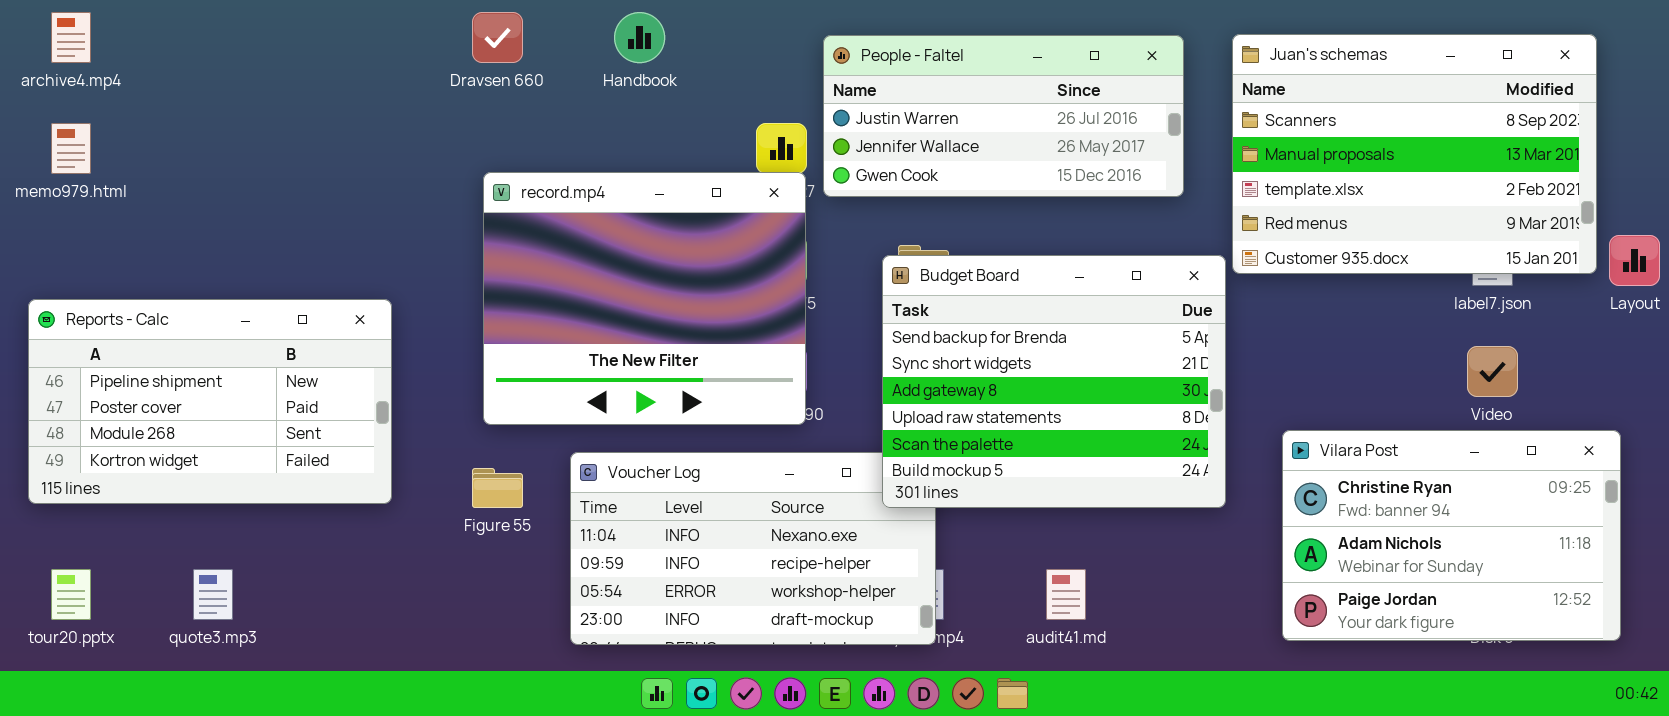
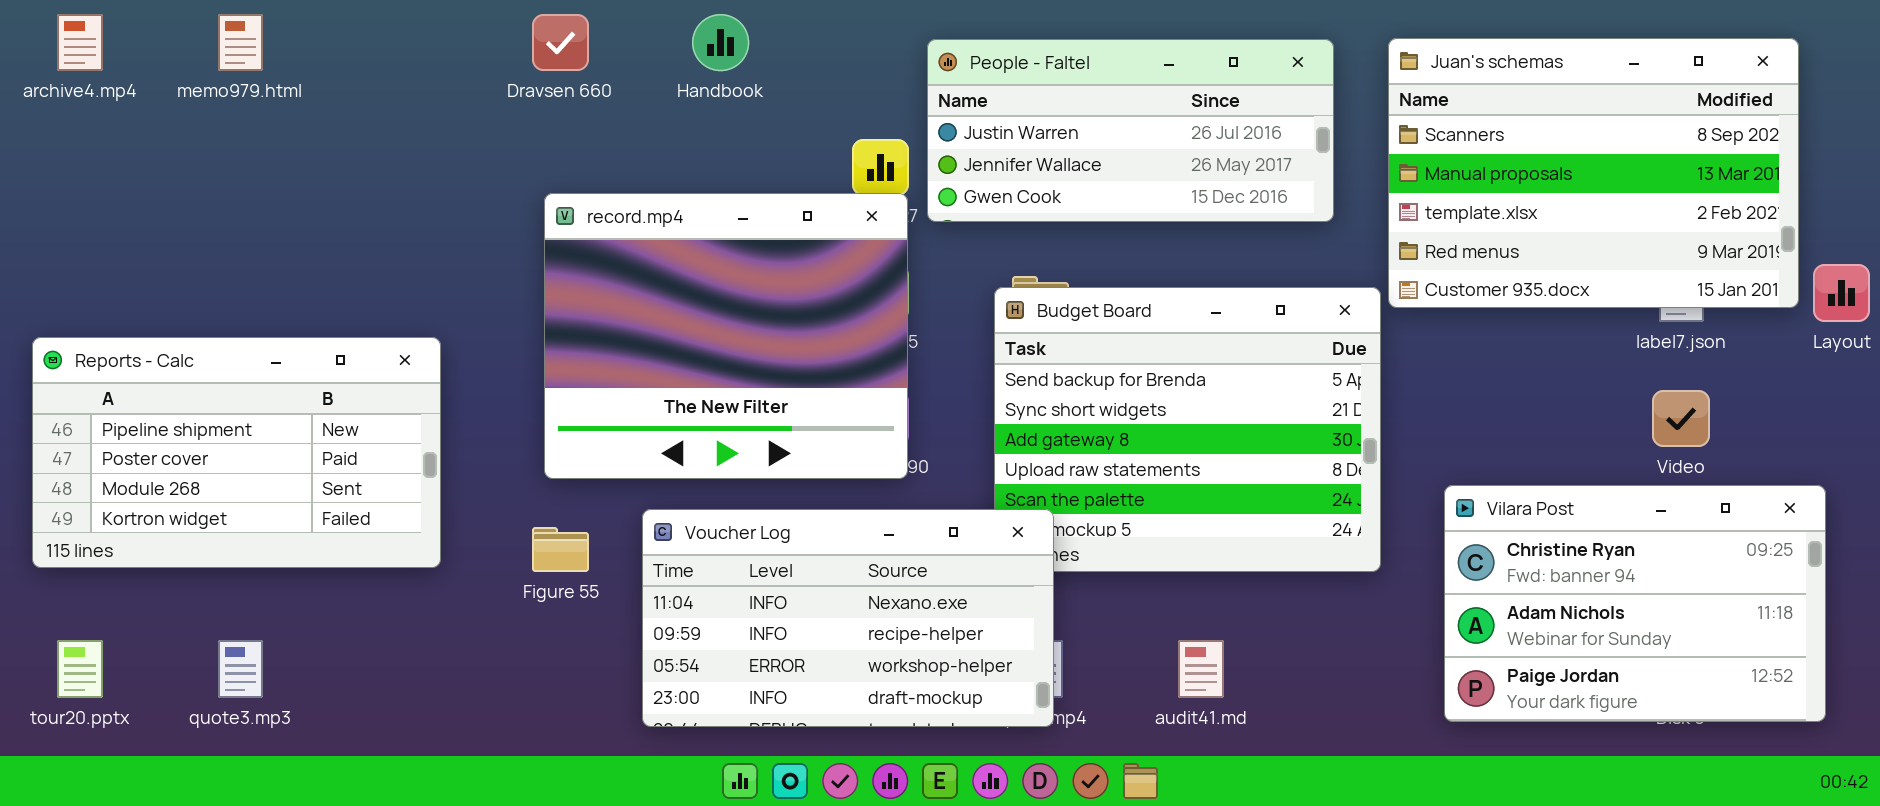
memo979.html: [51,123,91,174] -> [218,14,263,71], moved
Voucher Log: [570,452,936,645] -> [642,509,1054,727], raised

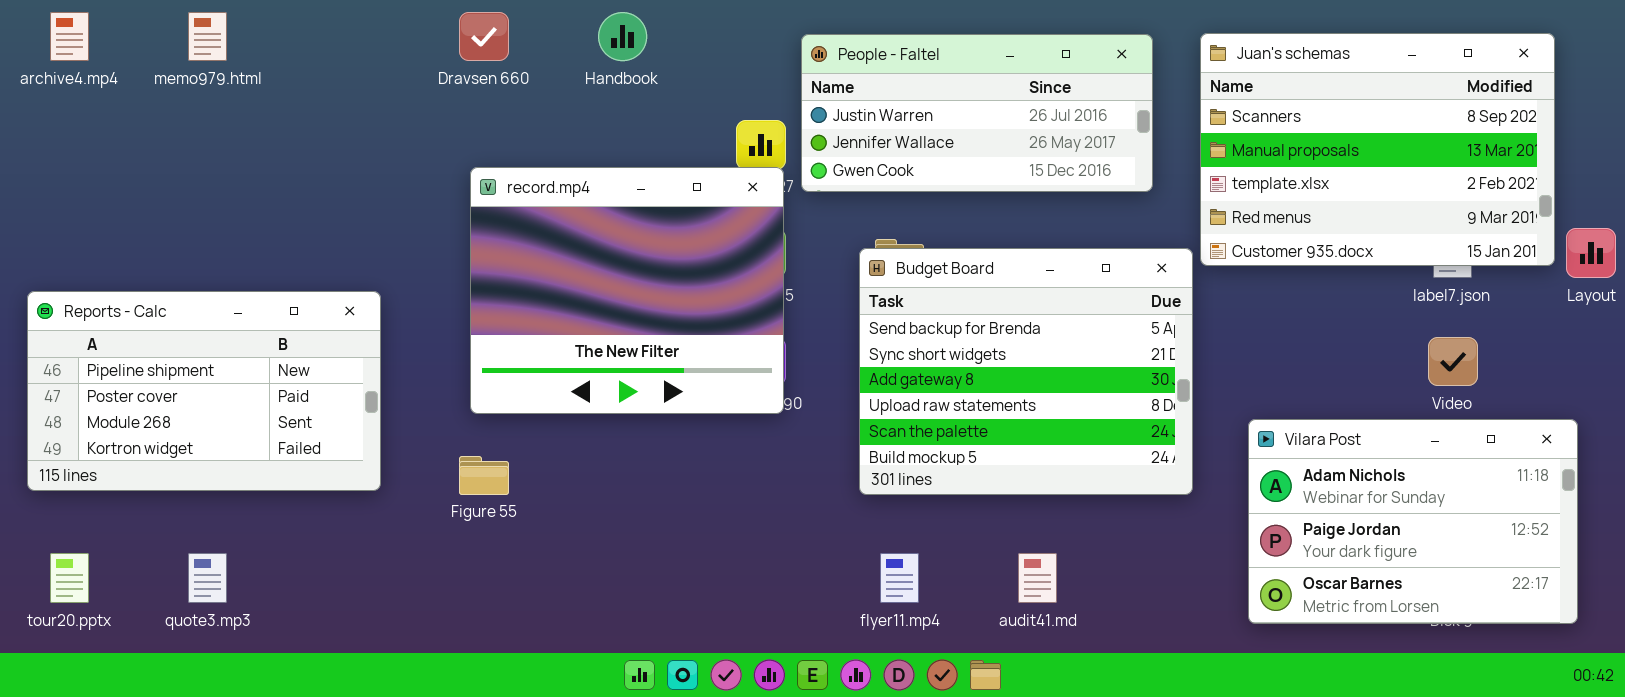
Vilara Post: [1444,485,1826,722] -> [1248,419,1578,624], scrolled down 1 row
Voucher Log: [642,509,1054,727] -> none, closed

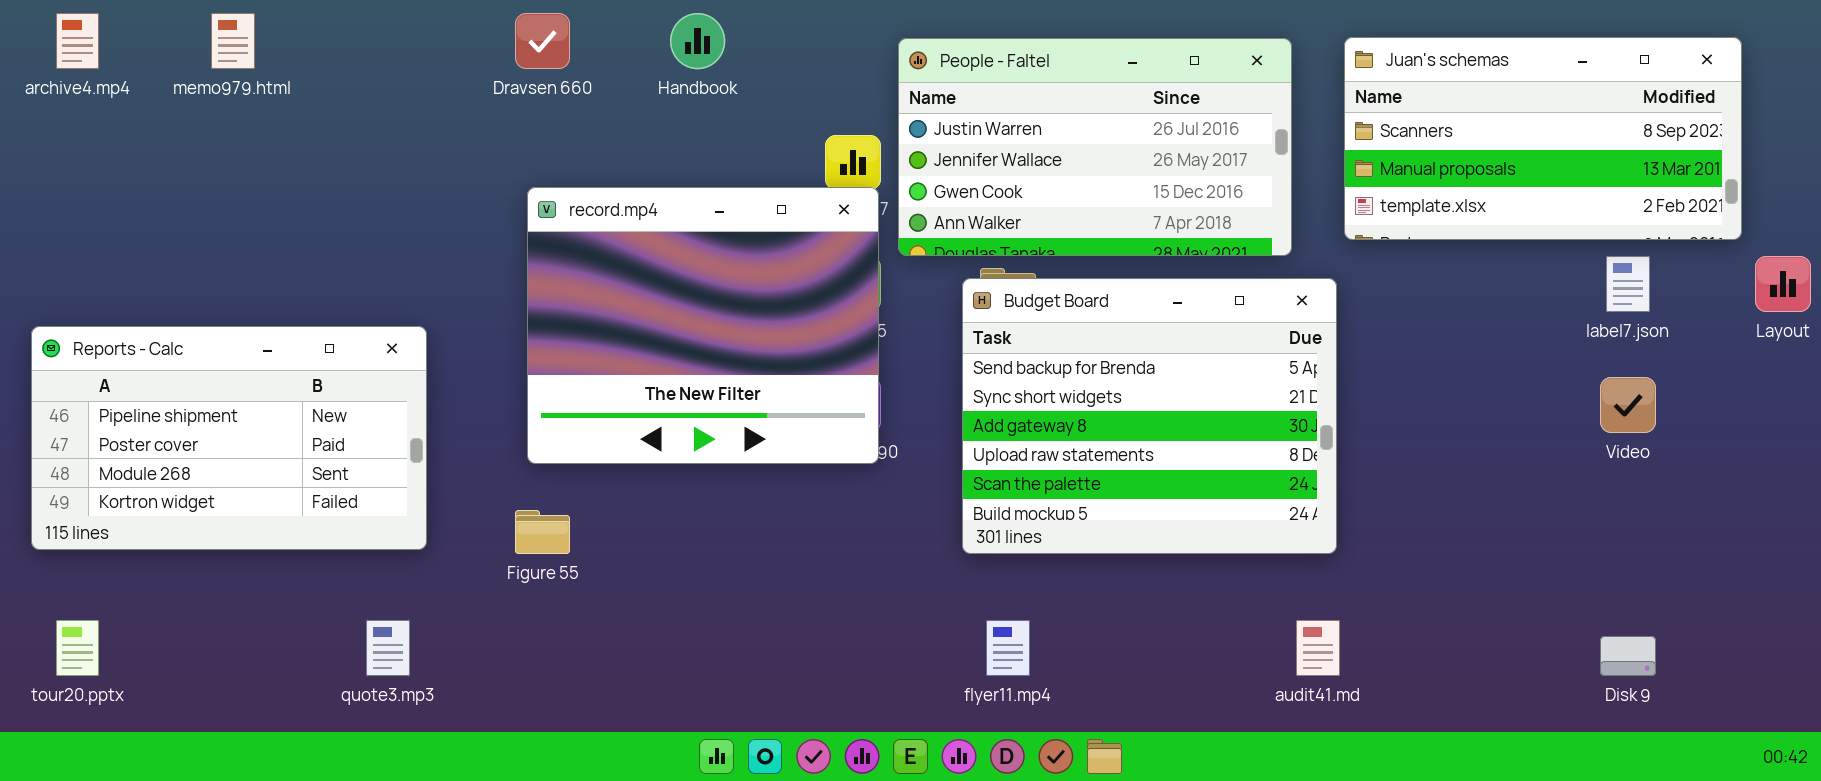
Juan's schemas: [1200,33,1555,266] -> [1344,37,1742,240], resized
People - Faltel: [801,34,1153,192] -> [898,38,1292,256], resized
Vilara Post: [1248,419,1578,624] -> none, closed
quote3.mp3: [188,553,227,603] -> [366,620,410,676], moved
audit41.md: [1018,553,1057,603] -> [1296,620,1340,676], moved

